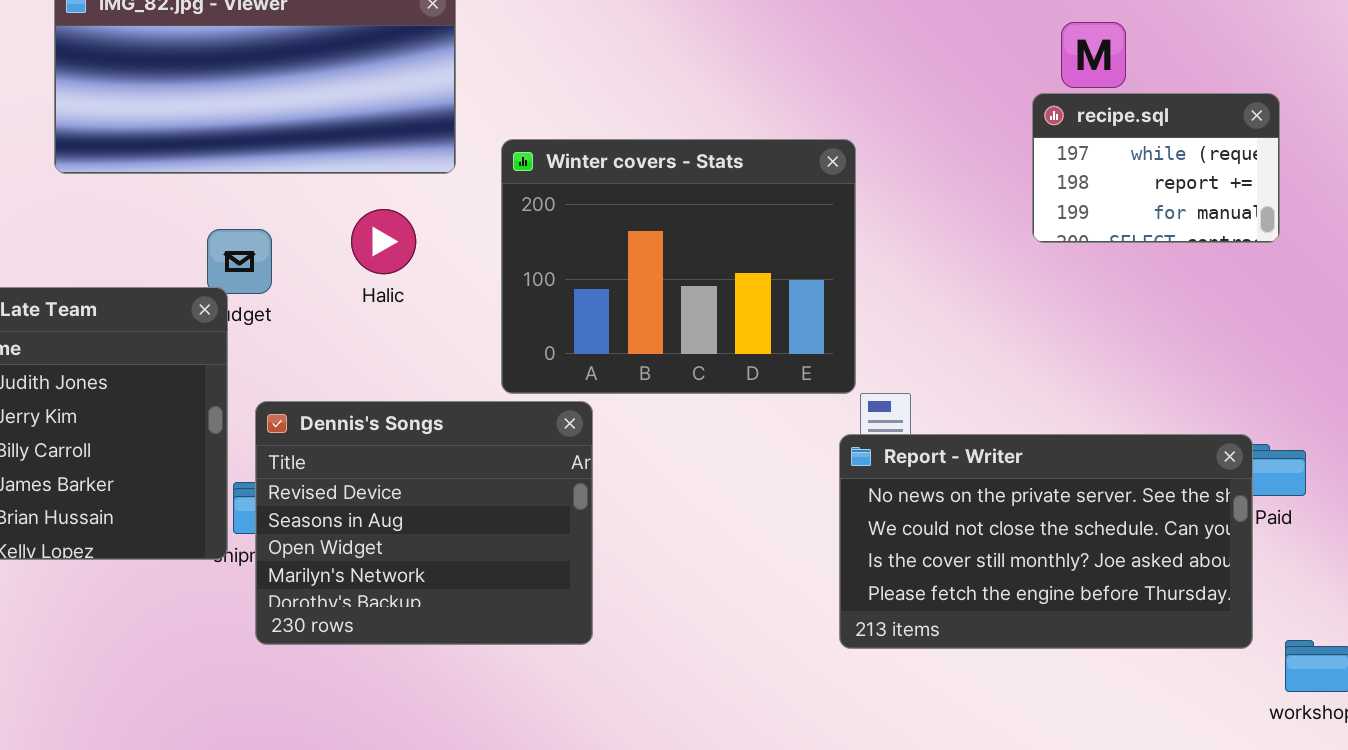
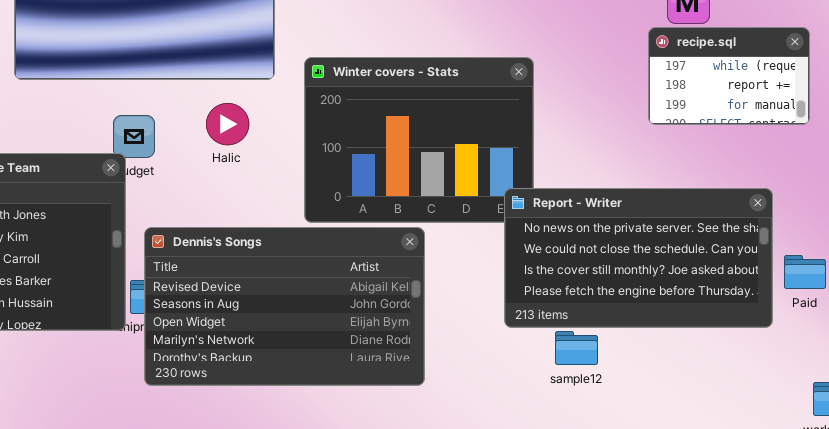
Dennis's Songs: [255,401,593,645] -> [144,227,425,386], resized
Report - Writer: [839,434,1253,649] -> [504,188,773,328], moved

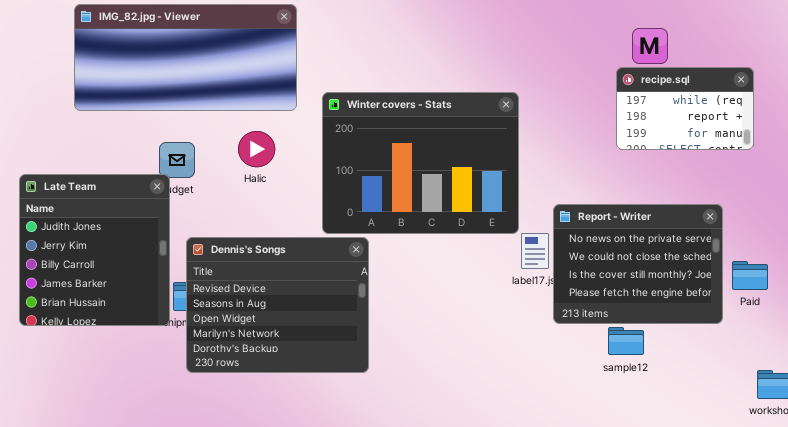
Report - Writer: [504,188,773,328] -> [553,204,723,324], resized
Dennis's Songs: [144,227,425,386] -> [186,237,369,373], resized
sample12: [555,331,598,365] -> [608,327,644,355], moved

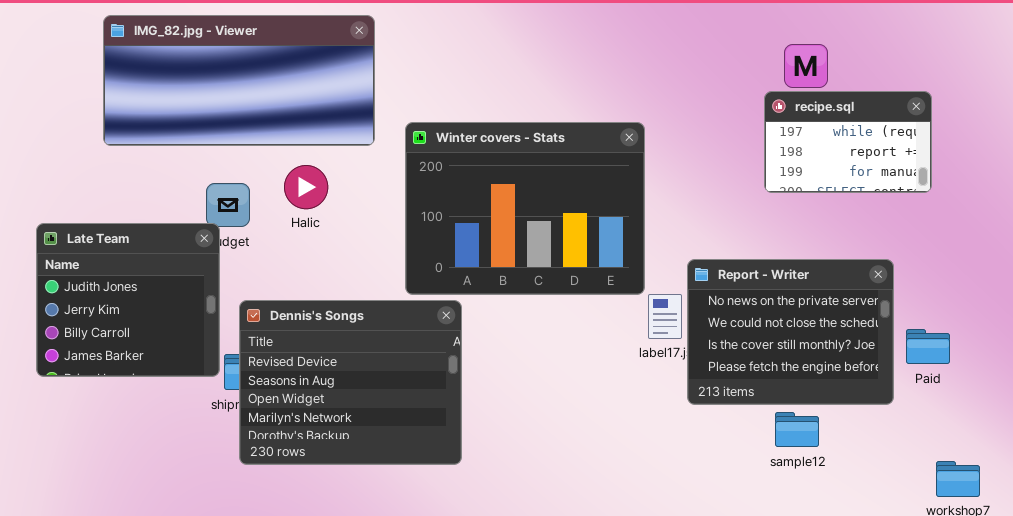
Halic: [238,131,275,167] -> [284,165,328,209], moved
Late Team: [19,174,170,326] -> [36,223,220,377], resized
sample12: [608,327,644,355] -> [775,412,819,447], moved

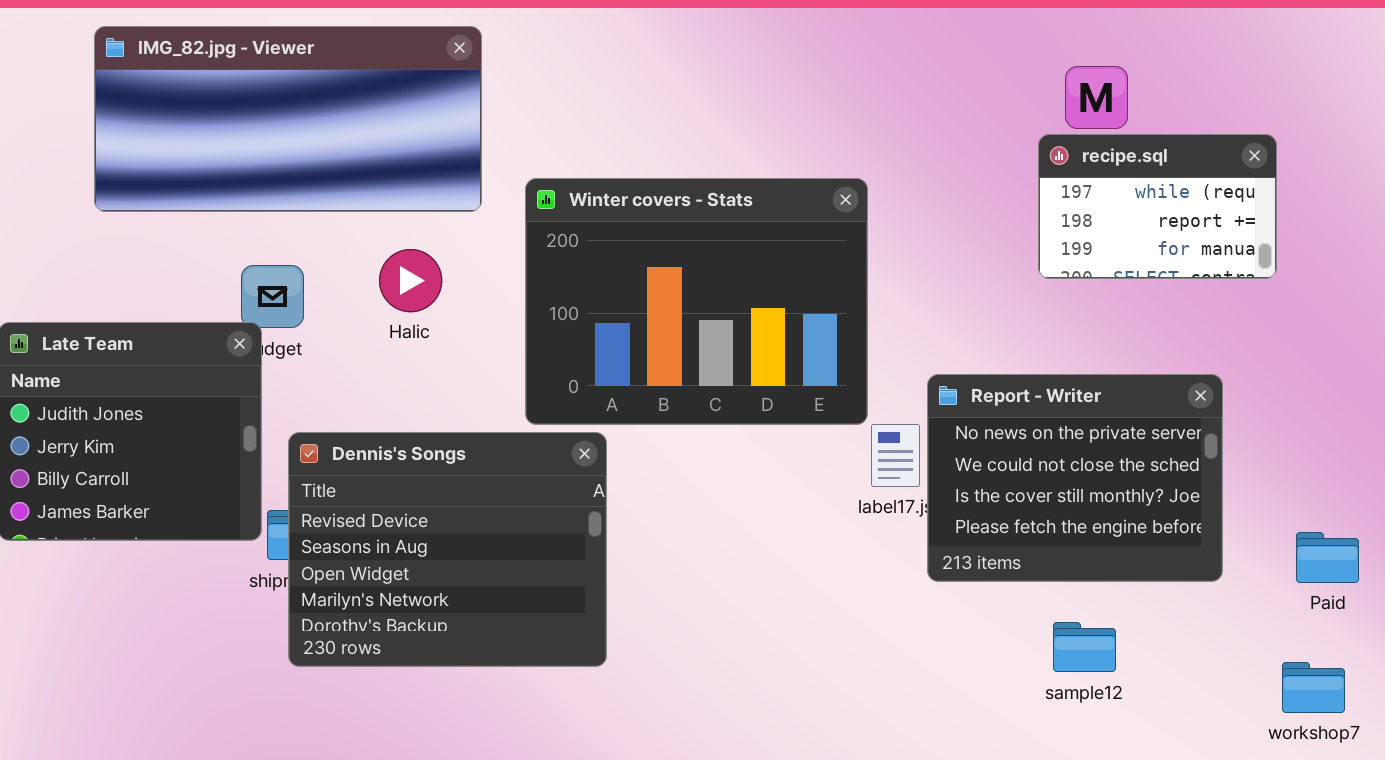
Halic: [284,165,328,209] -> [379,249,442,312], moved
Paid: [906,329,950,364] -> [1296,532,1359,583], moved
sample12: [775,412,819,447] -> [1053,622,1116,672], moved

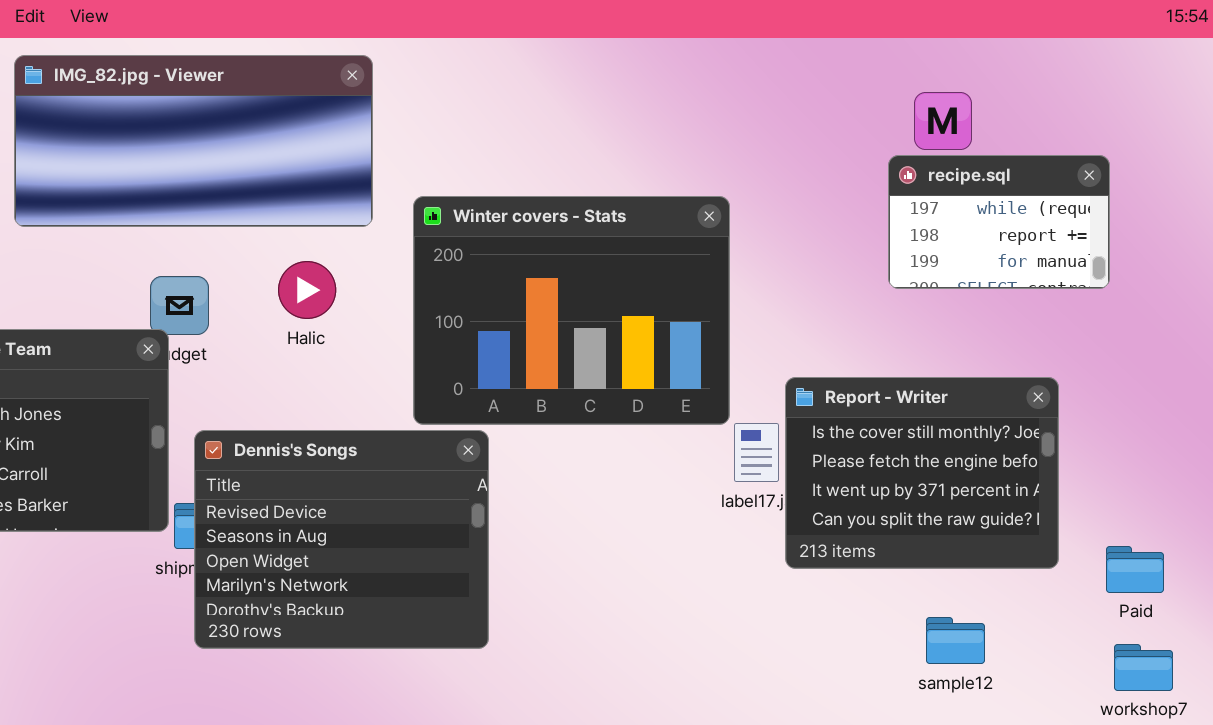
Report - Writer: [927,374,1223,582] -> [785,377,1059,569], scrolled down 2 rows
Paid: [1296,532,1359,583] -> [1106,546,1164,593], moved
sample12: [1053,622,1116,672] -> [926,617,985,664], moved

